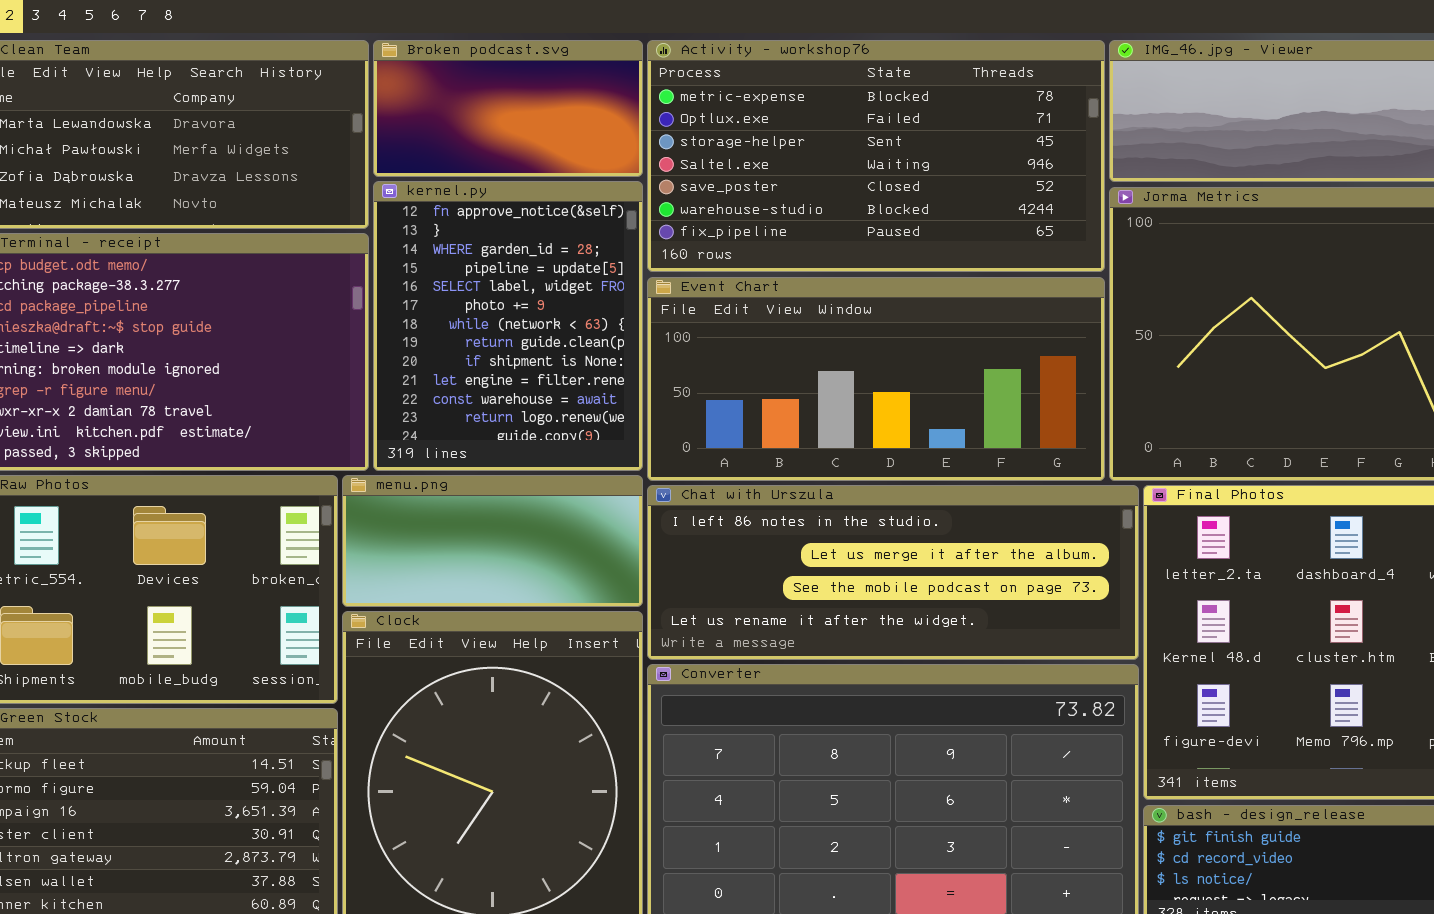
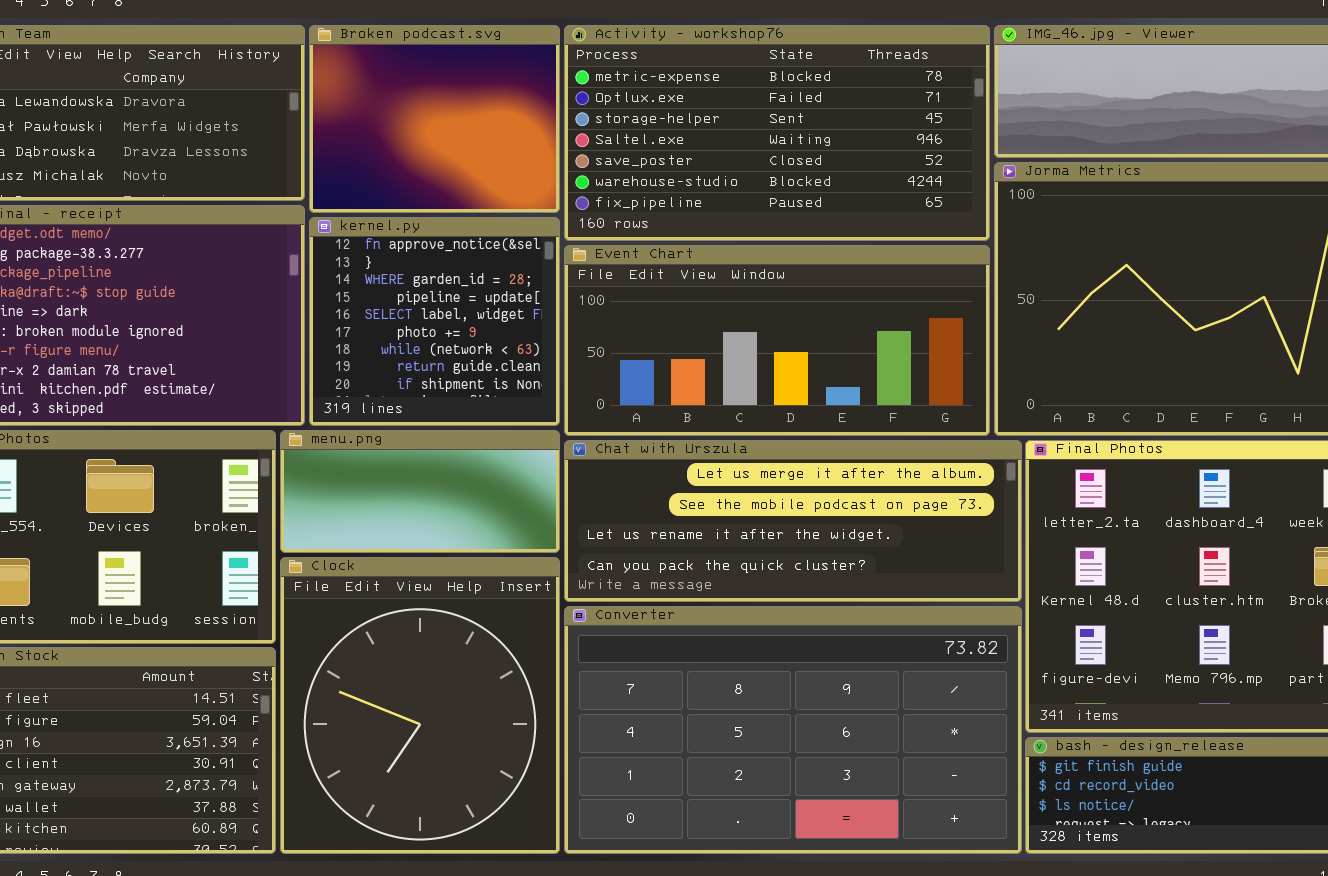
Broken podcast.svg: [373,40,643,177] -> [309,25,560,213], resized
kernel.py: [373,181,643,471] -> [309,217,560,426], resized
Chat with Urszula: [647,485,1139,660] -> [564,440,1022,602], scrolled down 1 row

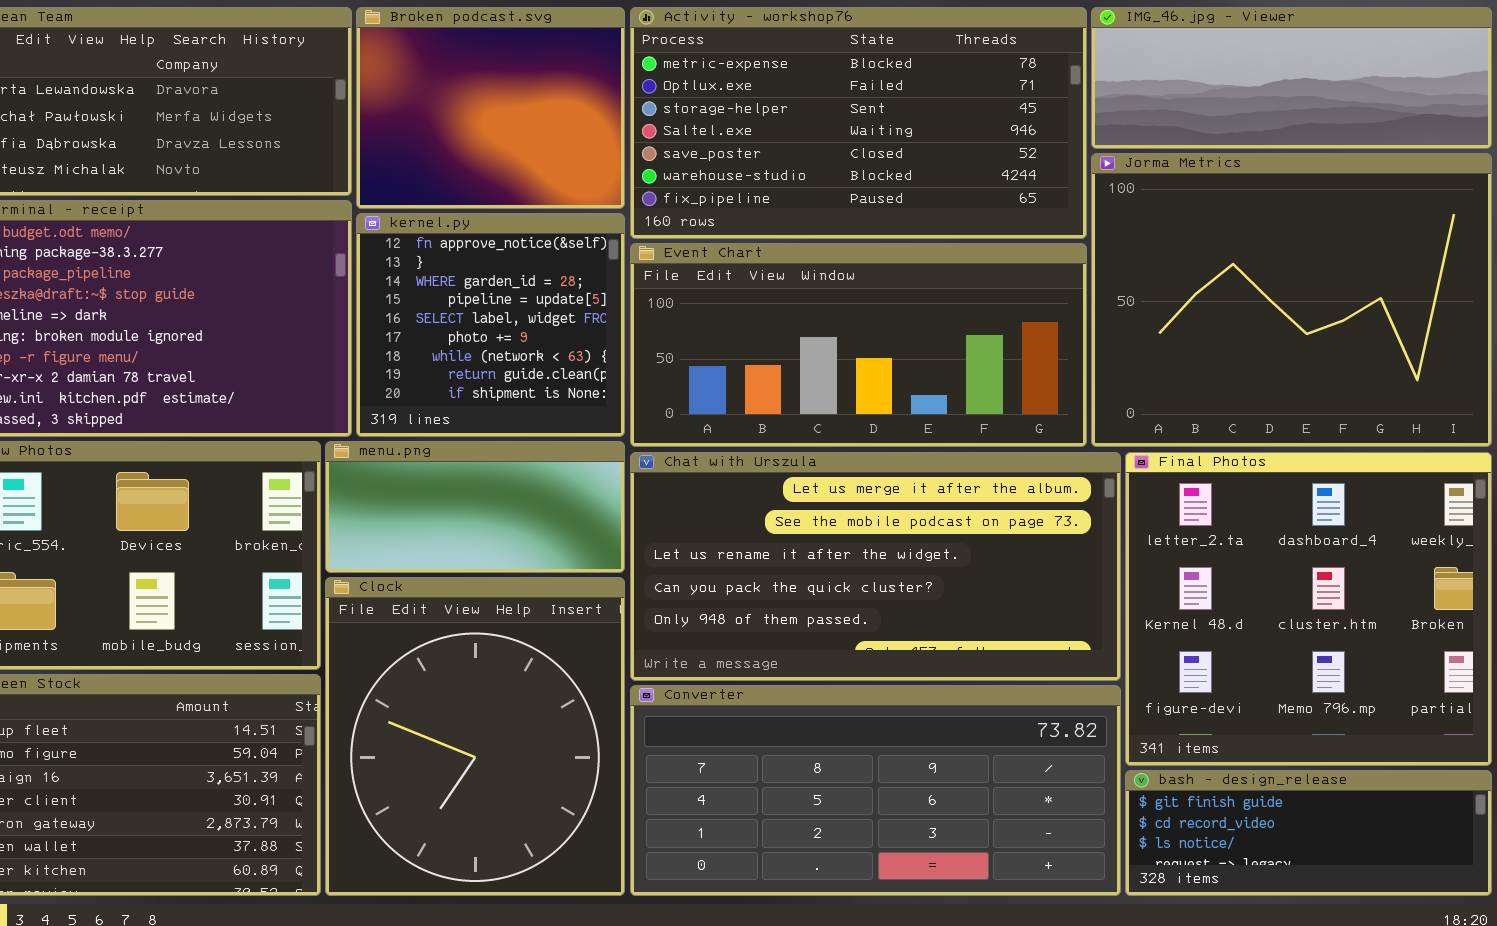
Chat with Urszula: [564,440,1022,602] -> [630,452,1121,681], resized
Converter: [564,606,1022,854] -> [630,685,1121,896], resized

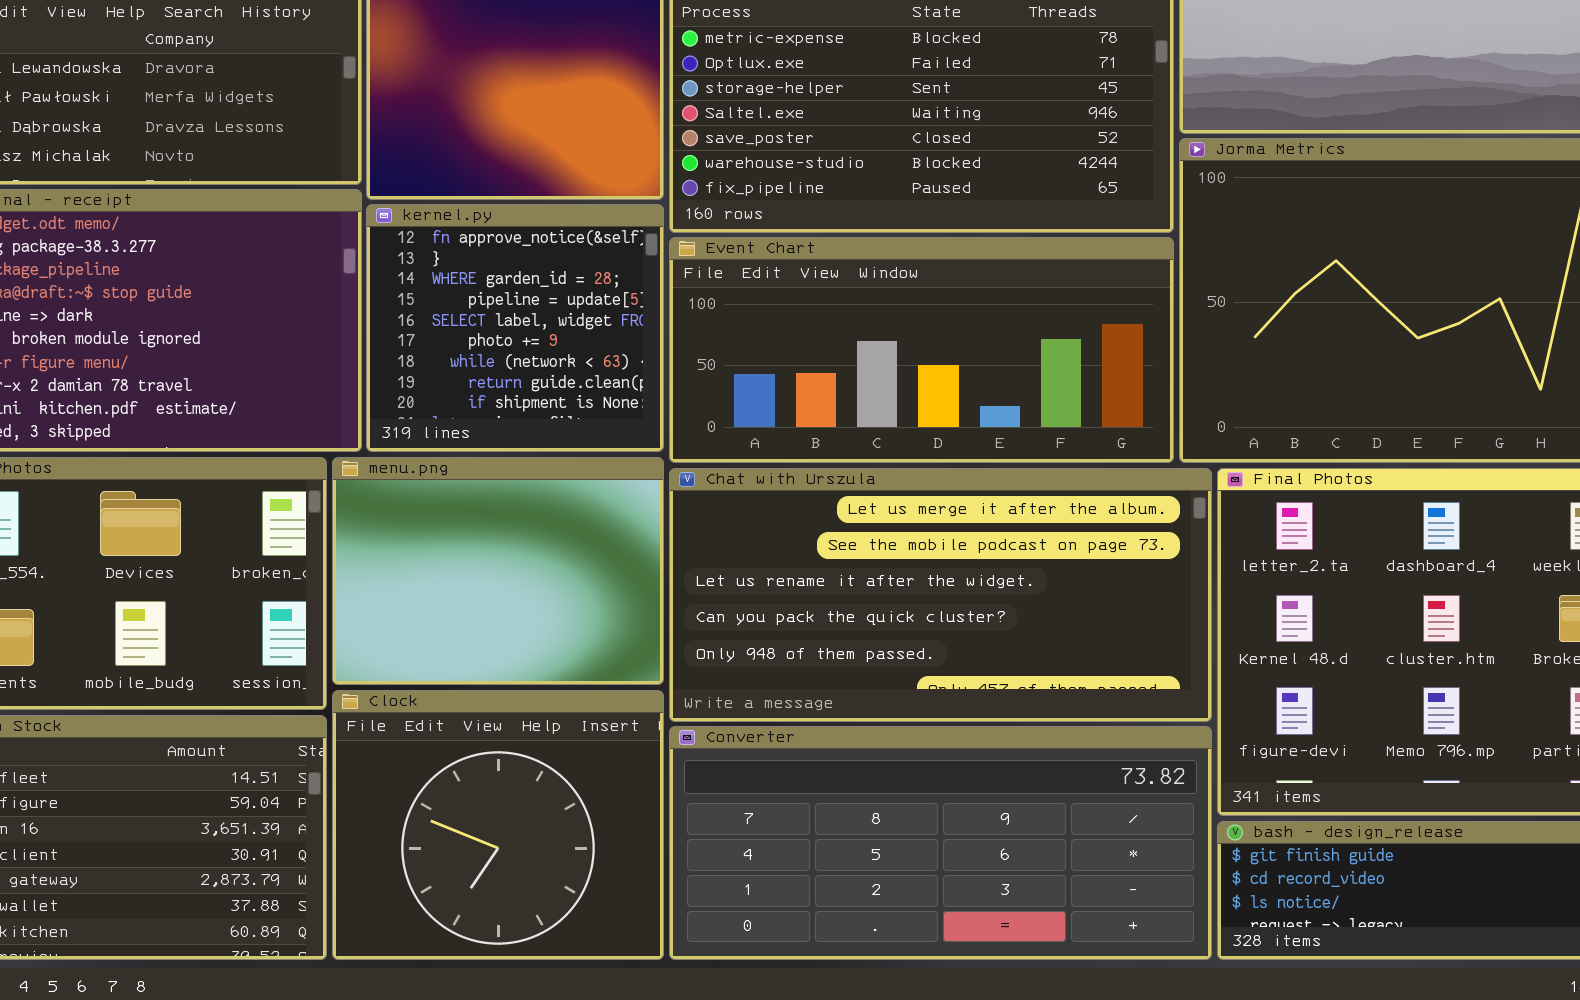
menu.png: [325,441,625,573] -> [332,457,664,685], resized
Clock: [325,577,625,896] -> [332,690,664,960], resized

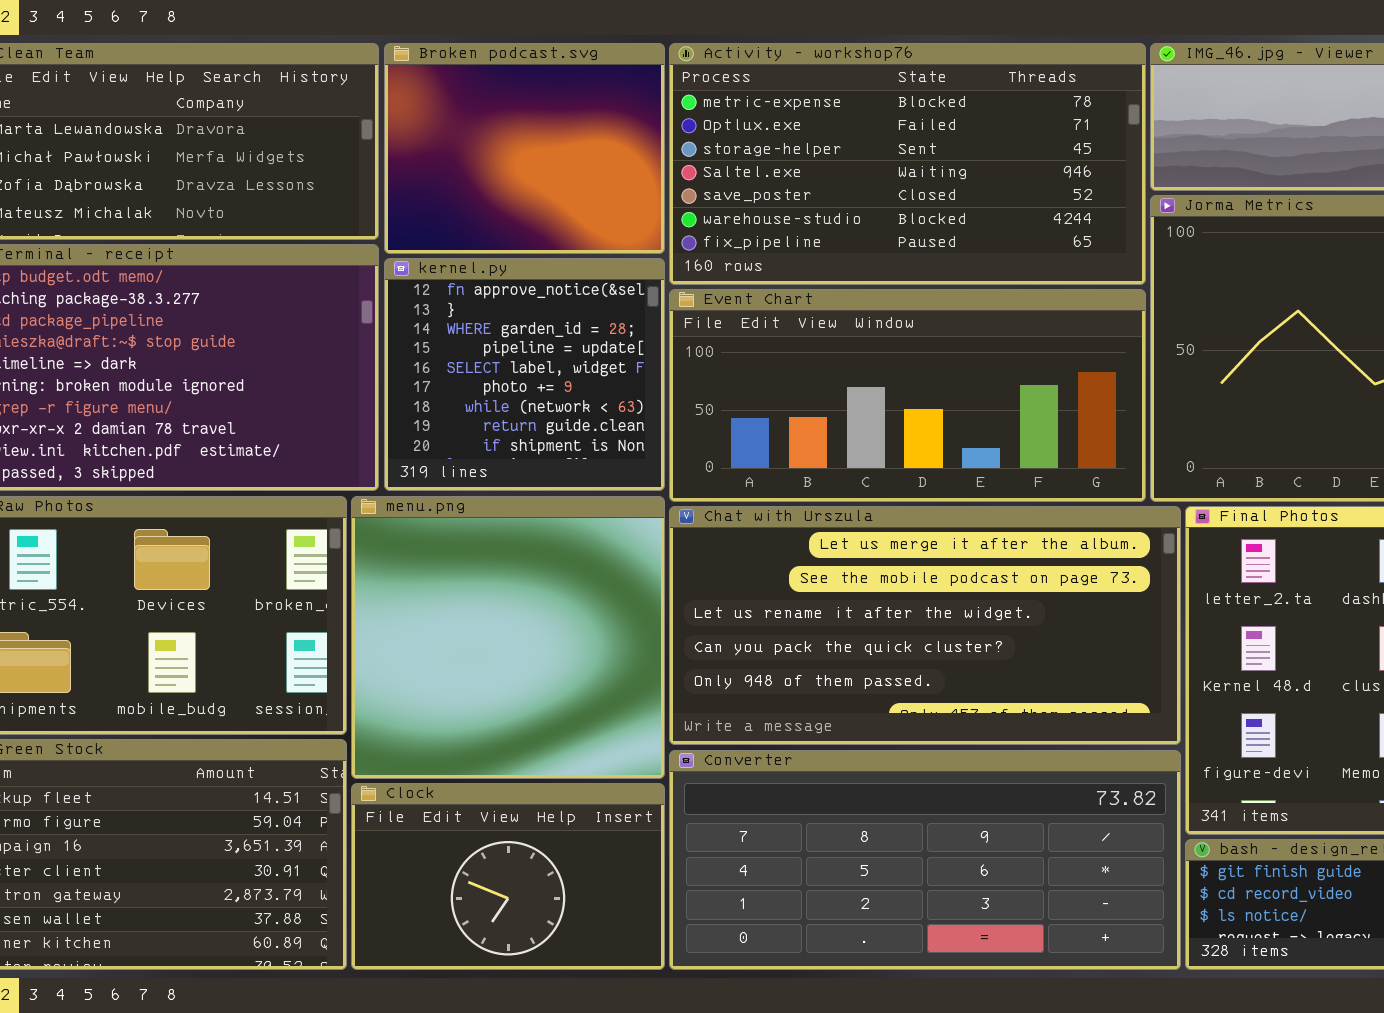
menu.png: [332,457,664,685] -> [351,496,665,779], resized
Clock: [332,690,664,960] -> [351,783,665,970], resized

